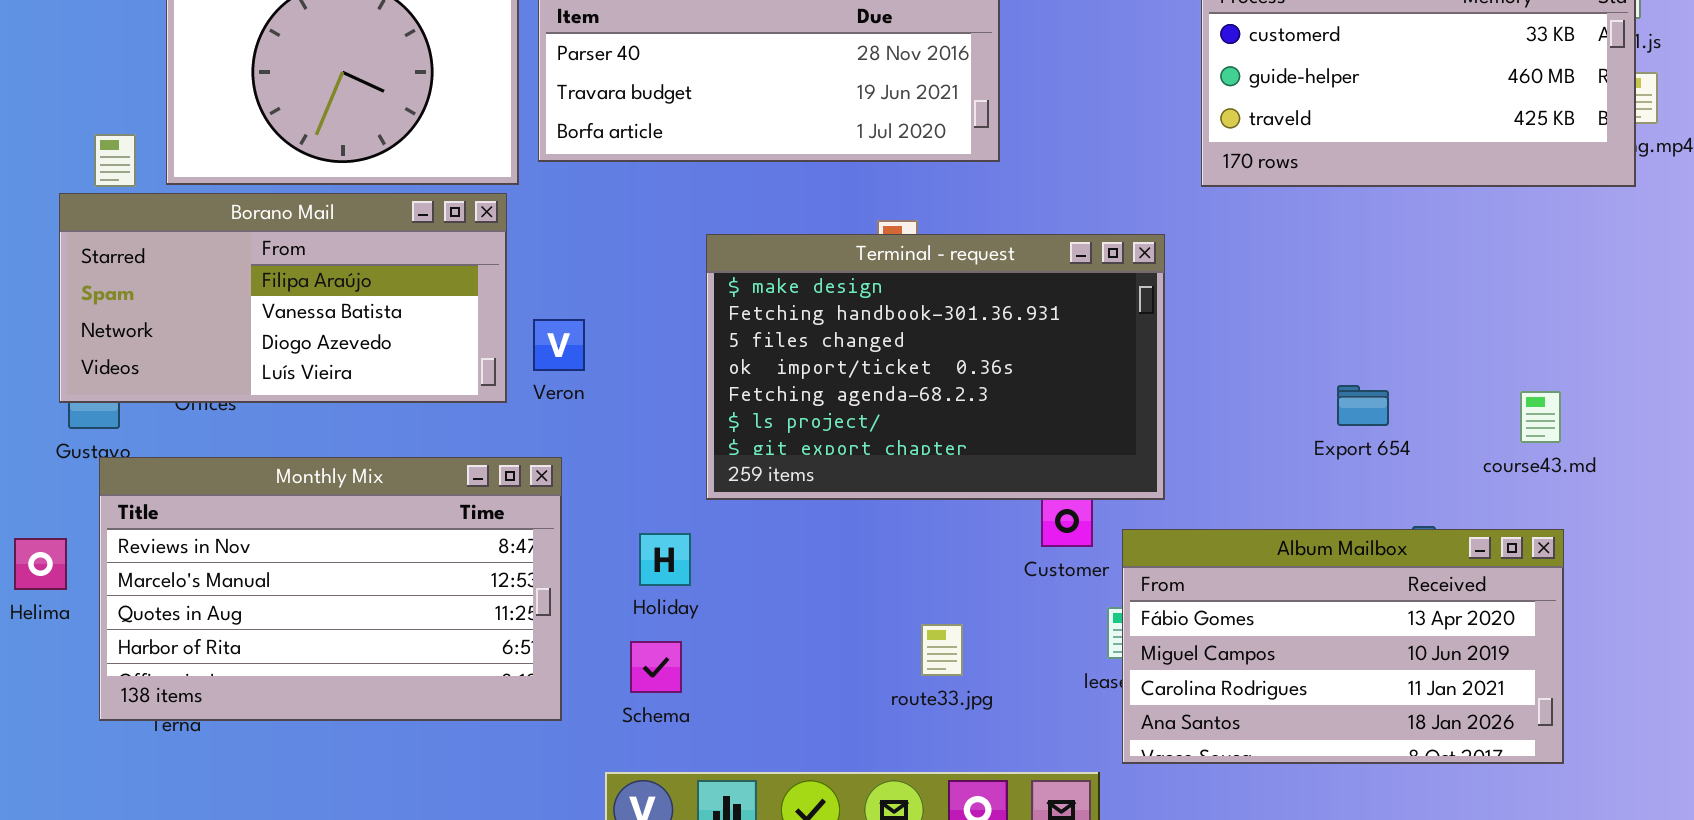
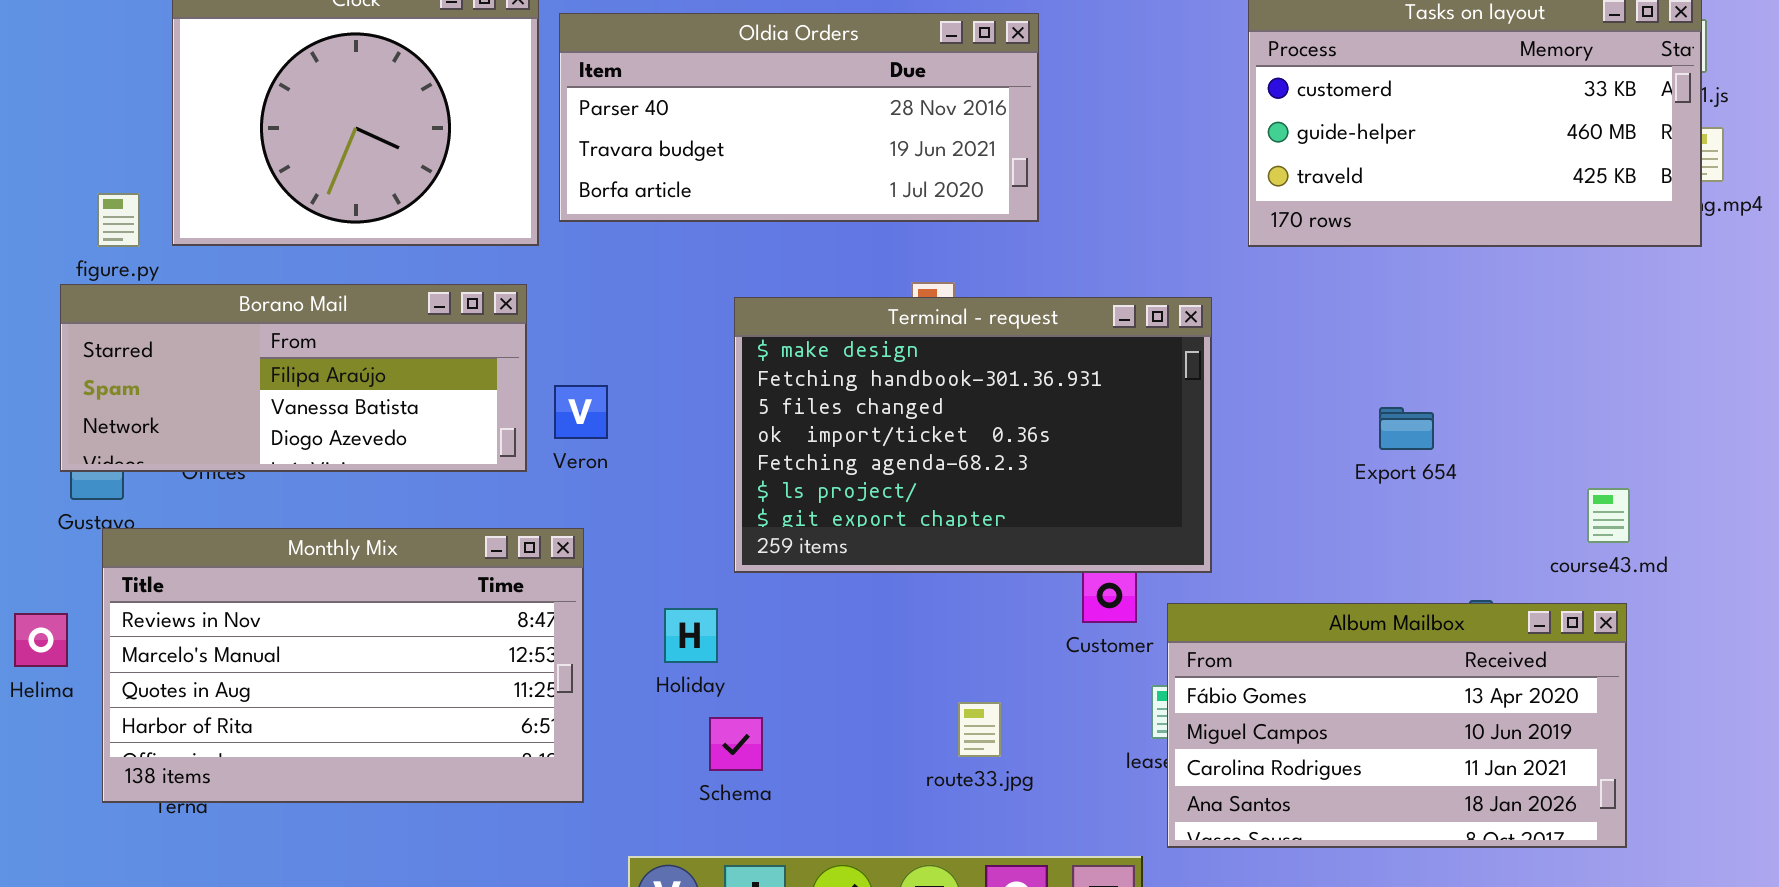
Borano Mail: [59,193,507,403] -> [60,284,527,472], resized
Export 654: [1337,385,1389,426] -> [1379,407,1434,450], moved
course43.md: [1520,391,1561,443] -> [1587,488,1630,543], moved
Schema: [630,641,682,693] -> [709,717,763,771], moved

